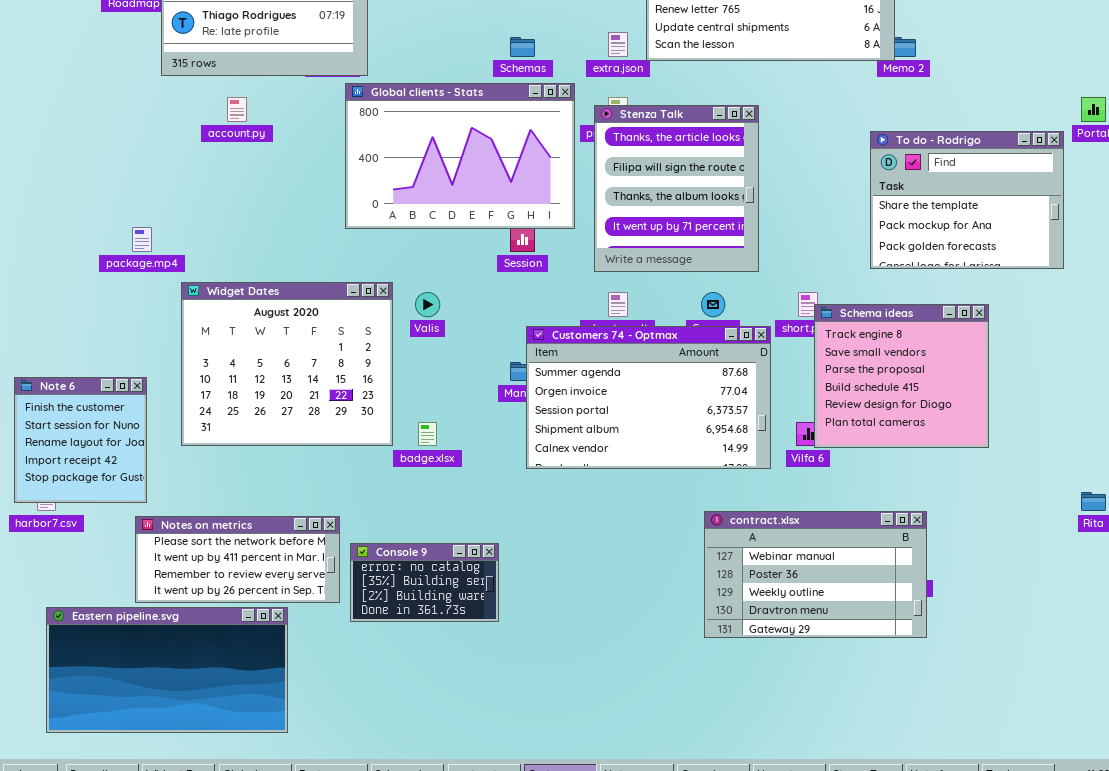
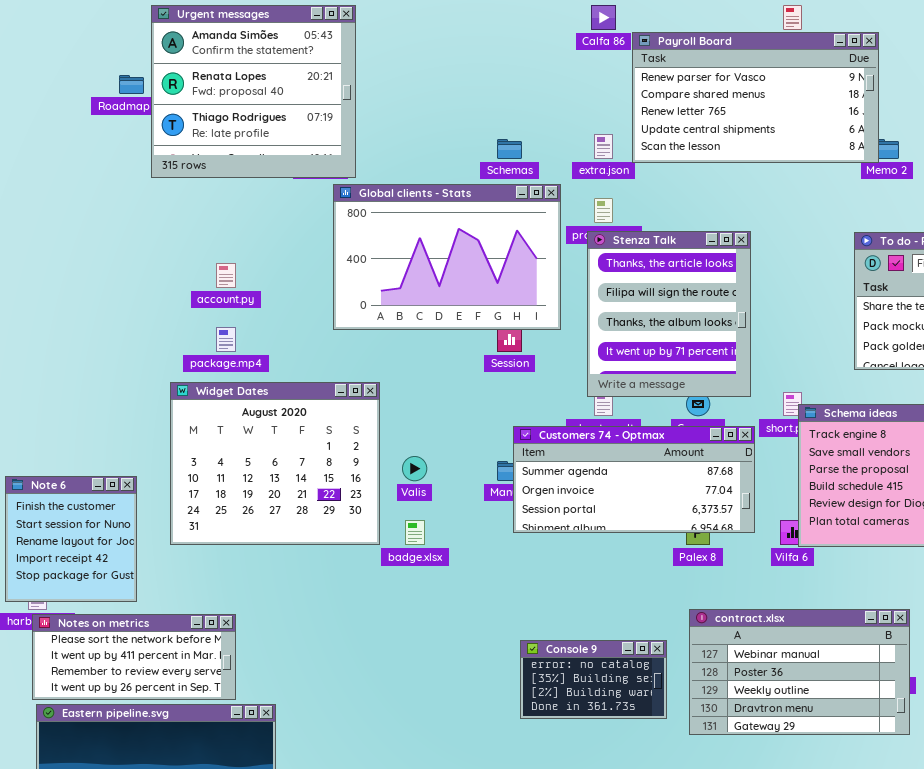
account.py: [227,97,247,122] -> [216,263,236,288], moved
Stenza Talk: [594,105,759,272] -> [587,231,751,397], moved
package.mp4: [132,227,152,252] -> [216,327,236,352], moved
Valis: [415,292,440,317] -> [402,456,427,481], moved
Customers 74 - Optmax: [526,326,771,469] -> [513,426,755,533], resized
Notes on metrics: [135,516,340,603] -> [32,614,236,700], moved
Console 9: [350,543,499,622] -> [520,640,667,719], moved

